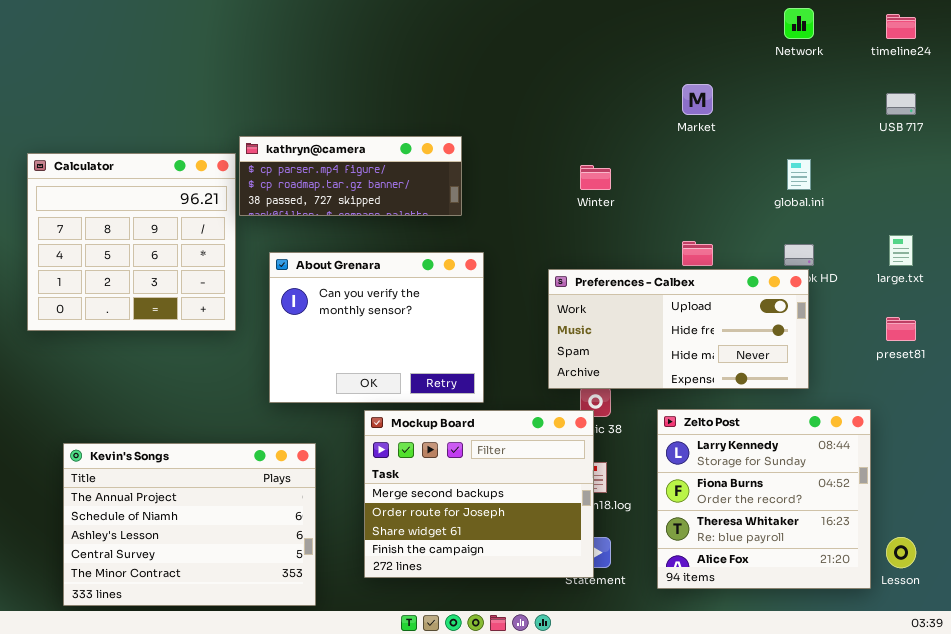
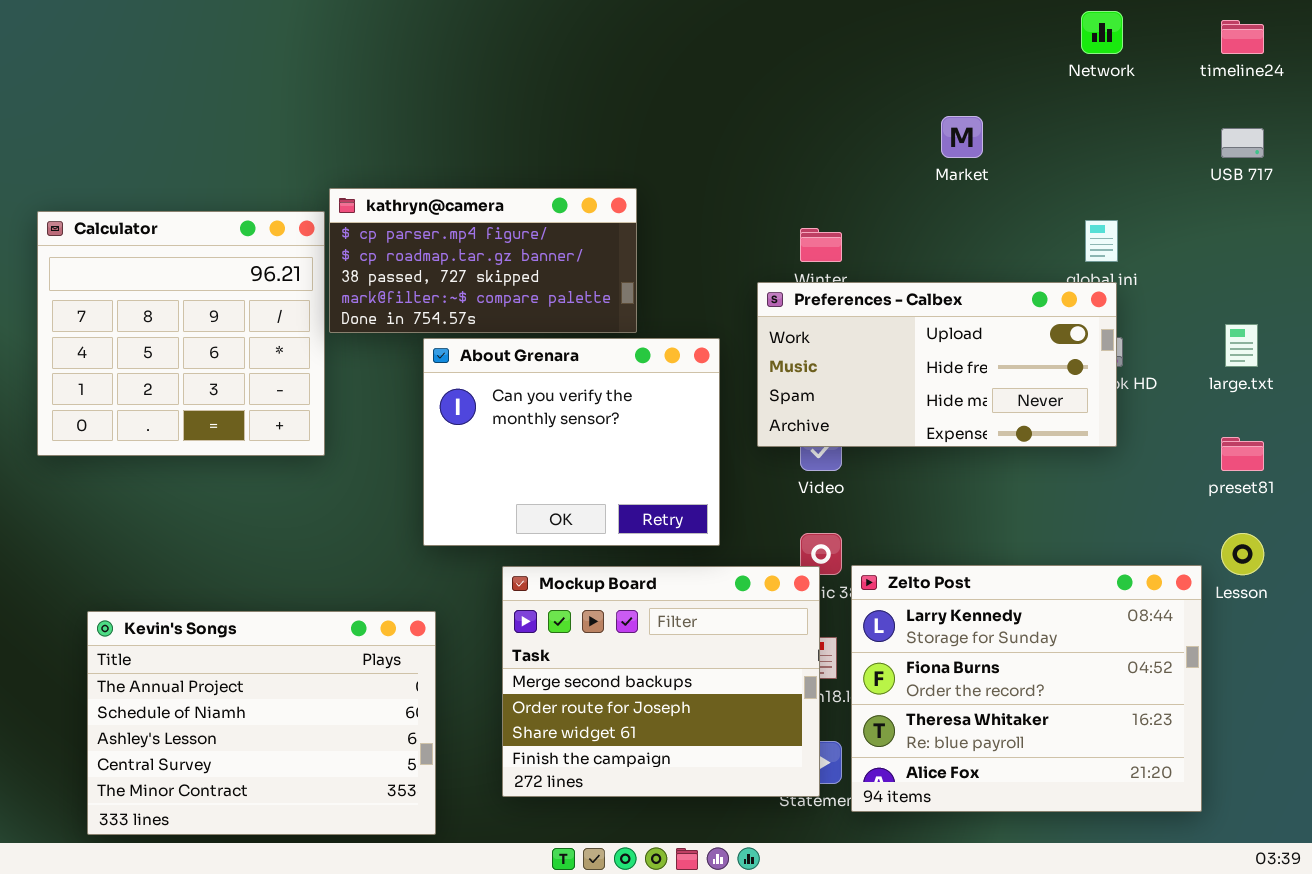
kathryn@camera: [239,136,462,216] -> [329,188,637,333], resized
About Grenara: [269,252,484,403] -> [423,338,720,546], moved
Preferences - Calbex: [548,269,809,389] -> [757,282,1117,447], moved
Zelto Post: [657,409,871,589] -> [851,565,1202,812], resized
Lesson: [886,537,916,568] -> [1221,533,1264,575], moved

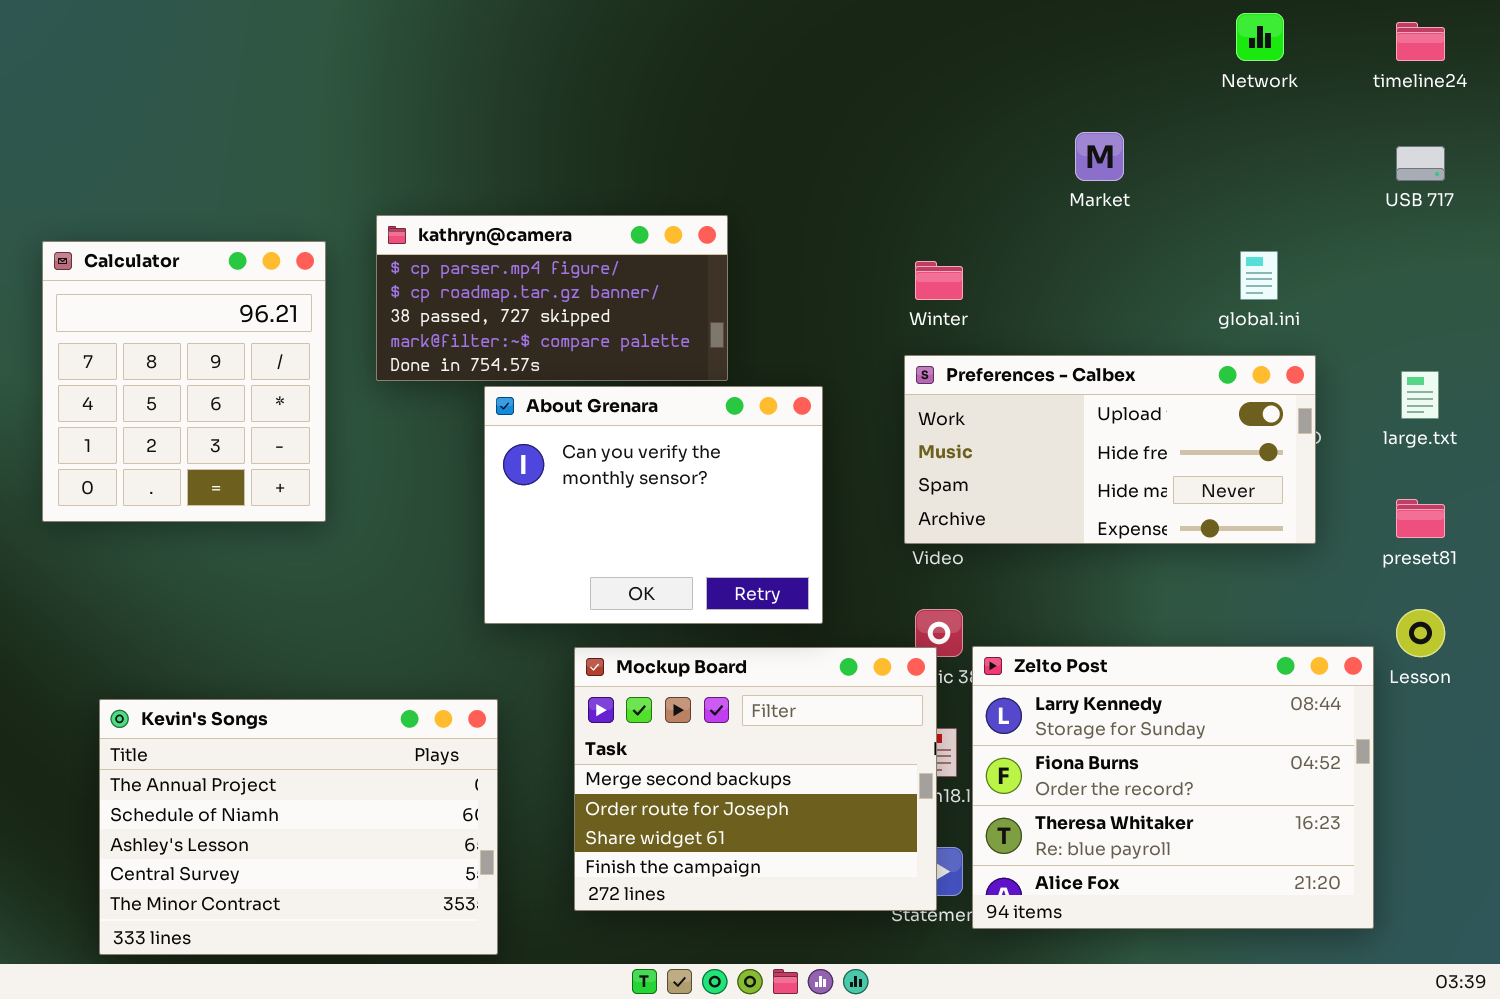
Calculator: [37,211,325,456] -> [42,241,326,522], resized
Preferences - Calbex: [757,282,1117,447] -> [904,355,1316,544], moved

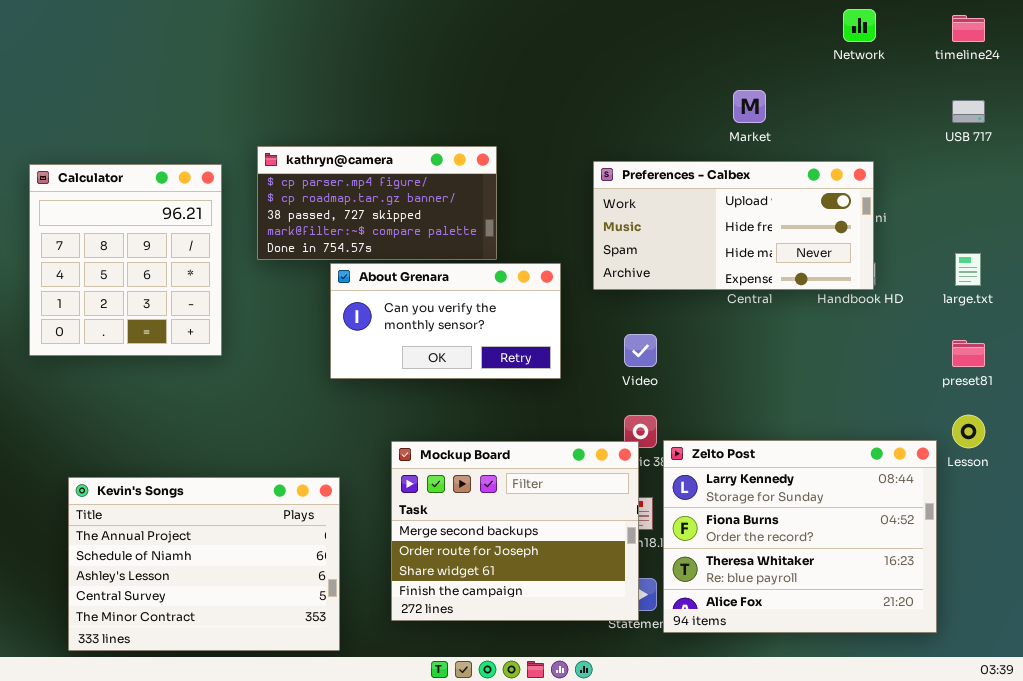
Preferences - Calbex: [904,355,1316,544] -> [593,161,874,290], moved
About Grenara: [484,386,823,624] -> [330,263,561,379], resized

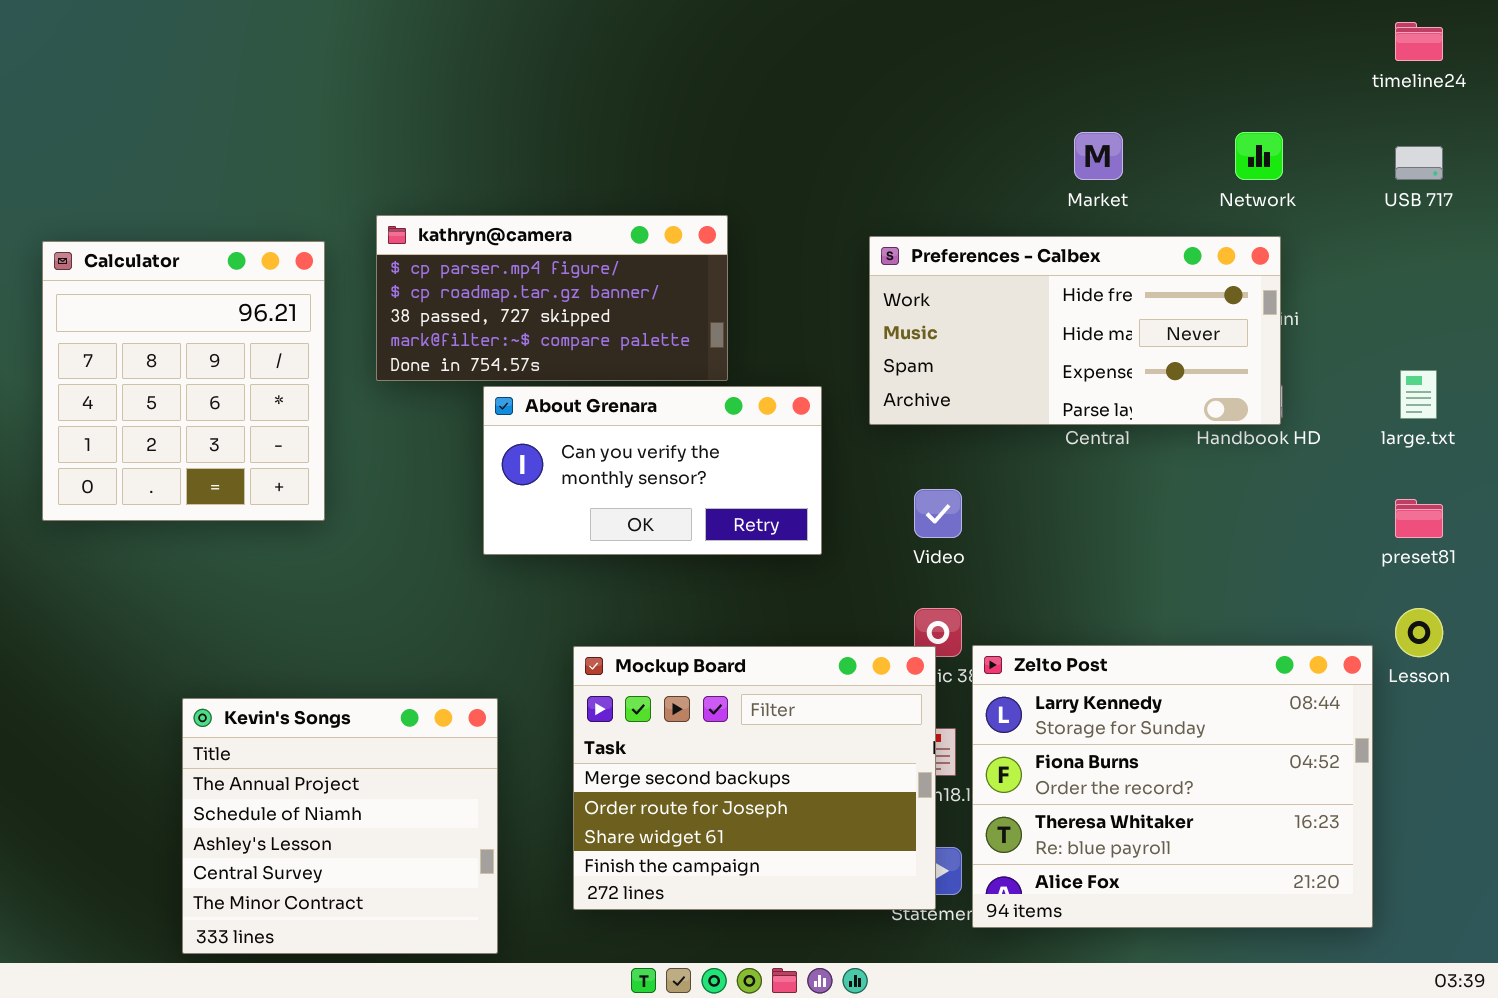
Network: [843,9,876,42] -> [1235,132,1283,180], moved
Preferences - Calbex: [593,161,874,290] -> [869,236,1281,425], scrolled down 1 row
Kevin's Songs: [68,477,340,651] -> [182,698,498,954], resized

